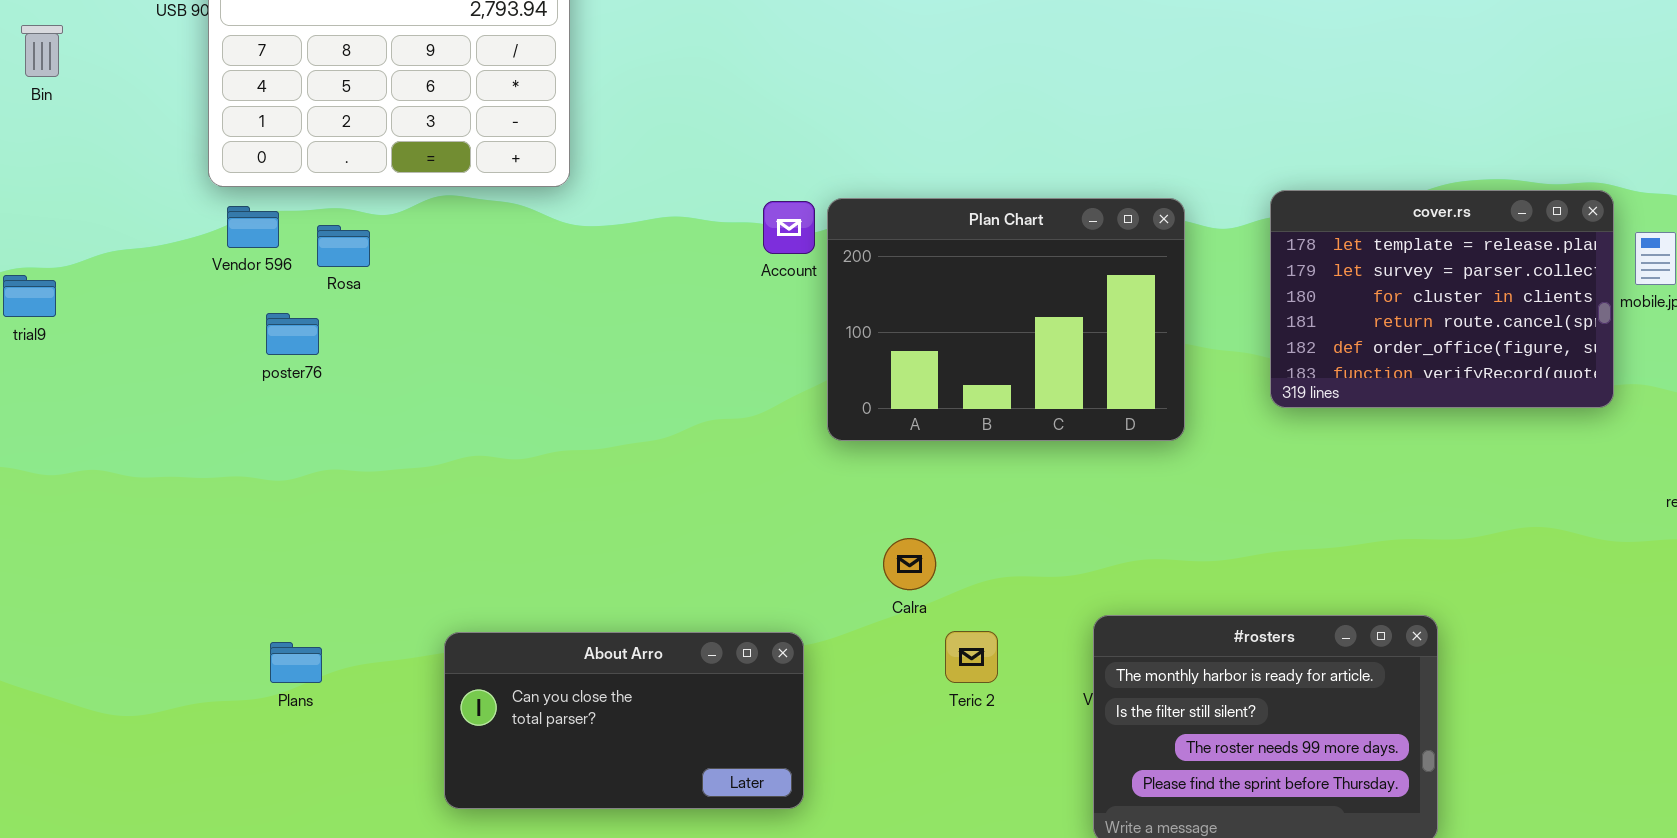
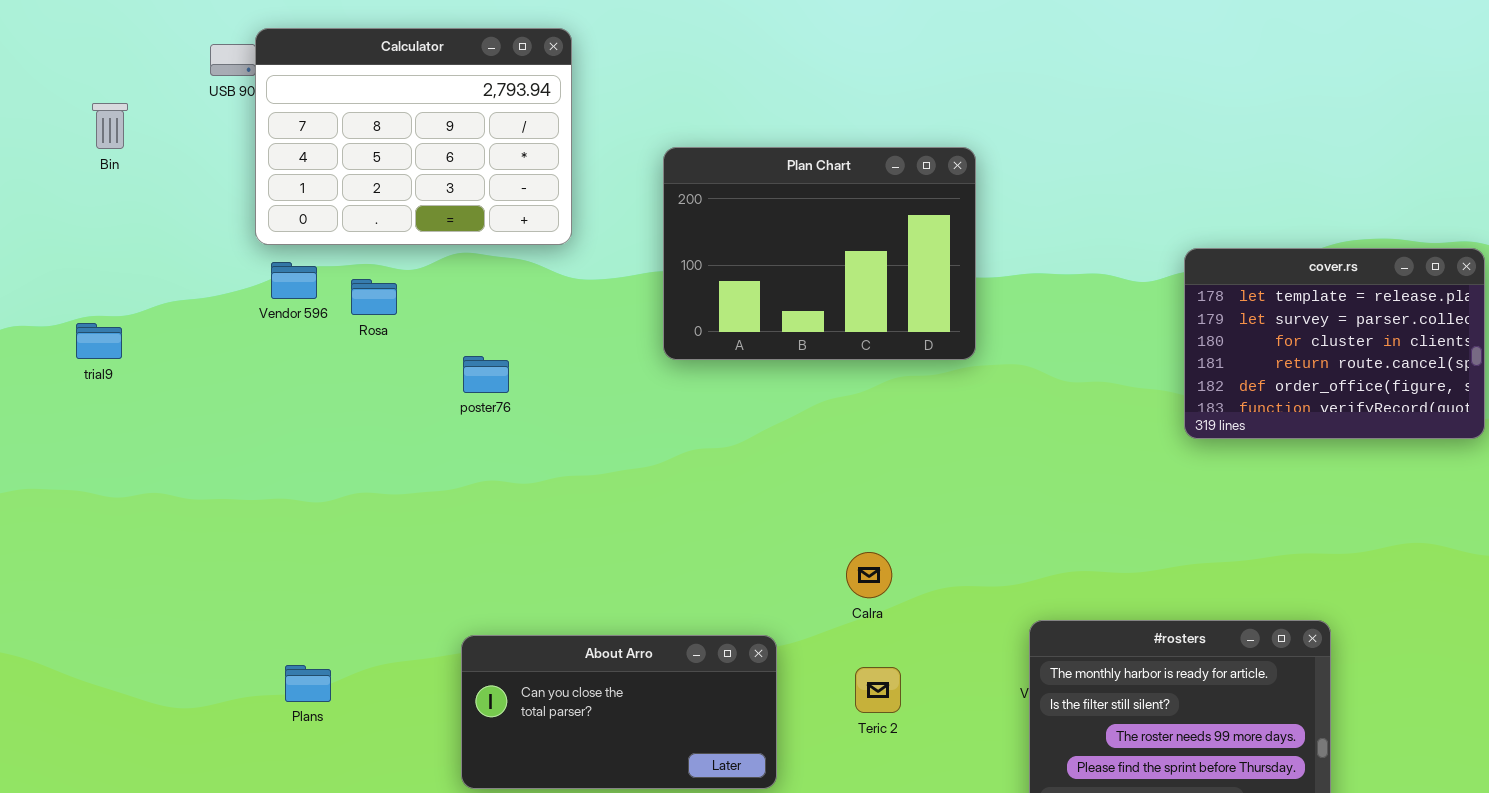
Plan Chart: [827,198,1185,441] -> [663,147,976,360], moved
poster76: [266,313,319,355] -> [463,356,509,393], moved
Teric 2: [945,631,998,683] -> [855,667,901,713], moved
Plans: [270,642,322,683] -> [285,665,331,702], moved

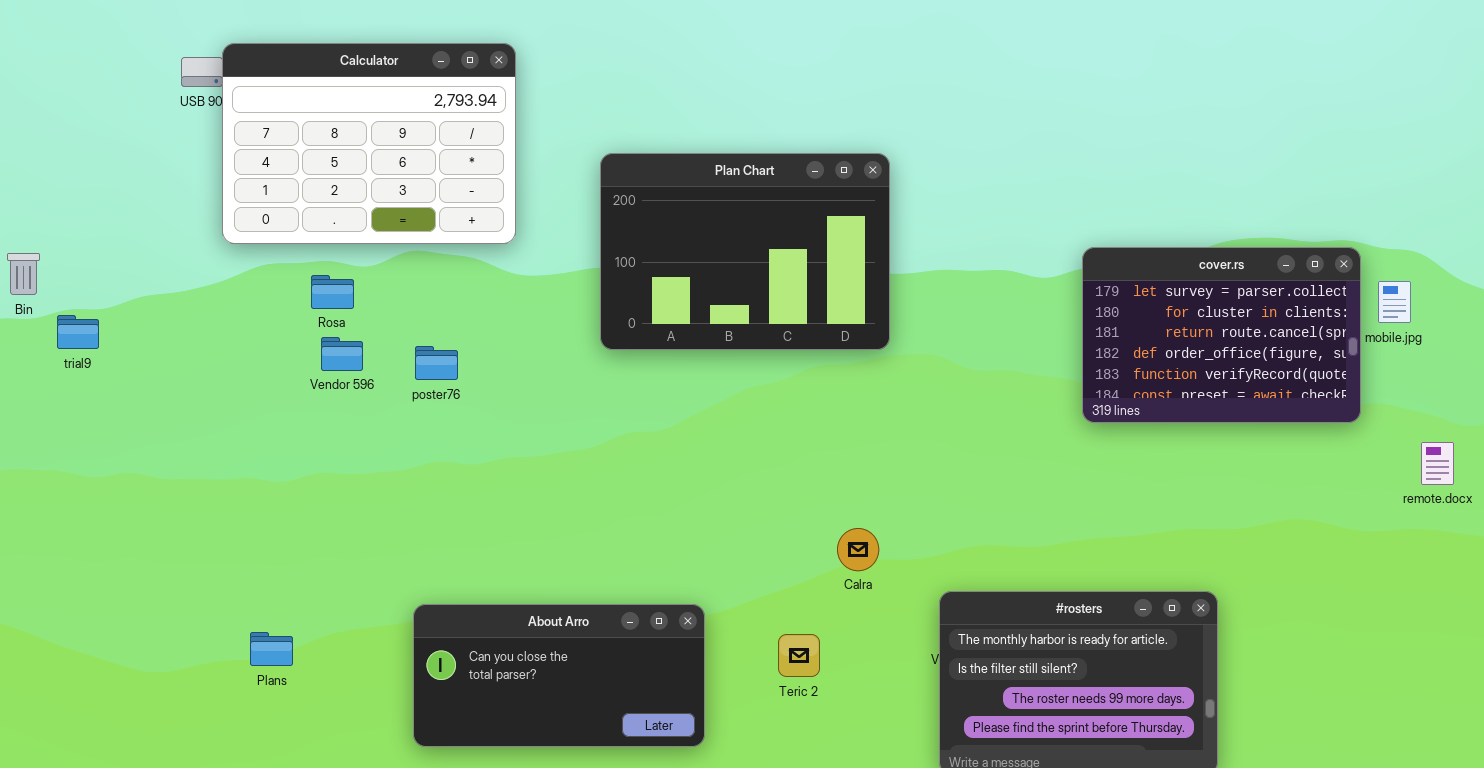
Bin: [92,103,128,149] -> [7,253,40,295], moved
cover.rs: [1184,248,1485,439] -> [1082,247,1361,423], scrolled down 1 row
Vendor 596: [271,262,317,299] -> [321,337,363,371], moved
Calra: [846,552,892,598] -> [837,528,879,571], moved

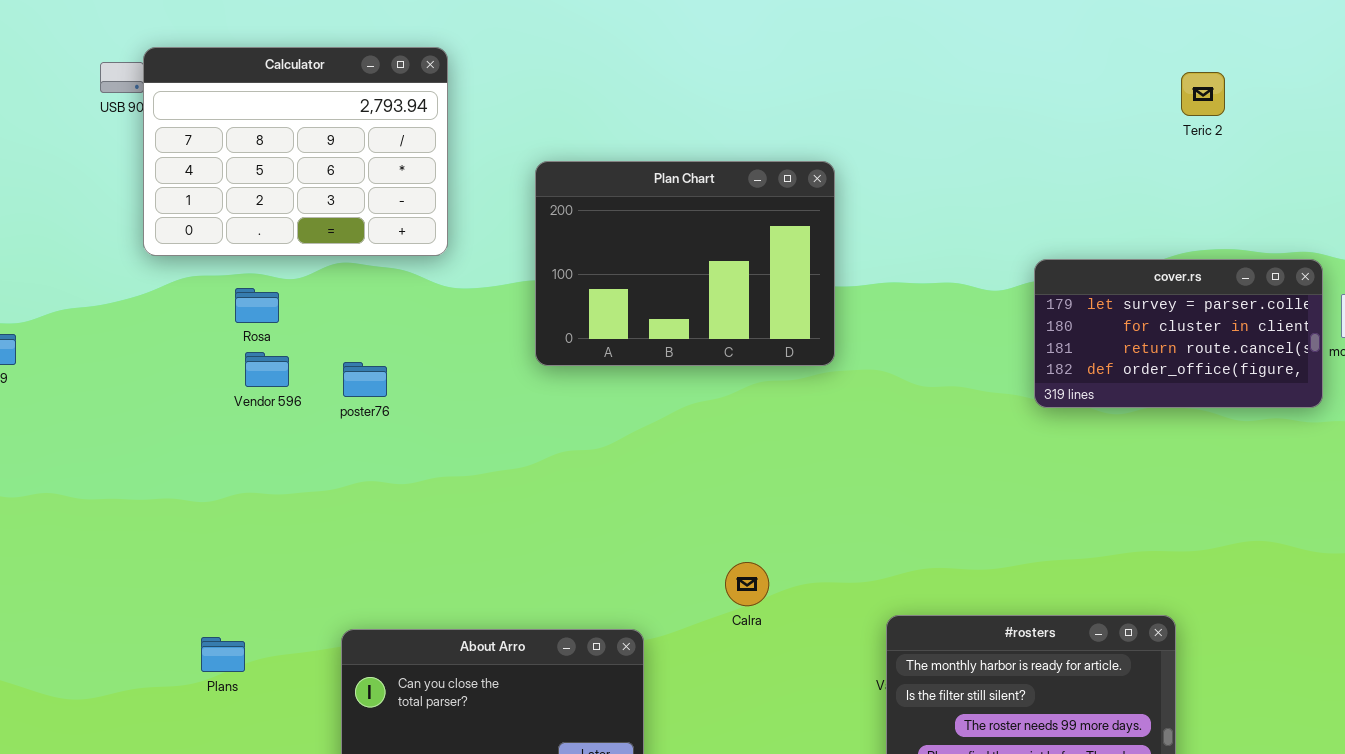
cover.rs: [1082,247,1361,423] -> [1034,259,1323,408], resized
Calra: [837,528,879,571] -> [725,562,769,606], moved
Plans: [250,632,293,666] -> [201,637,245,672], moved
Teric 2: [778,634,820,677] -> [1181,72,1225,116], moved

